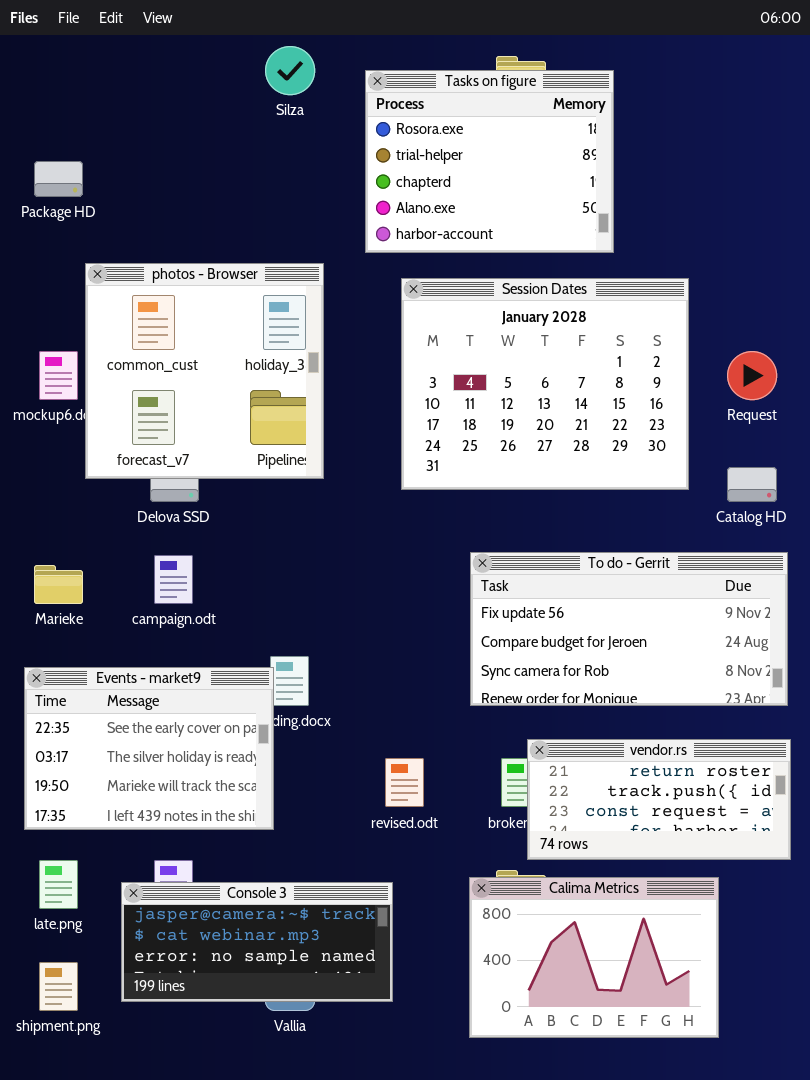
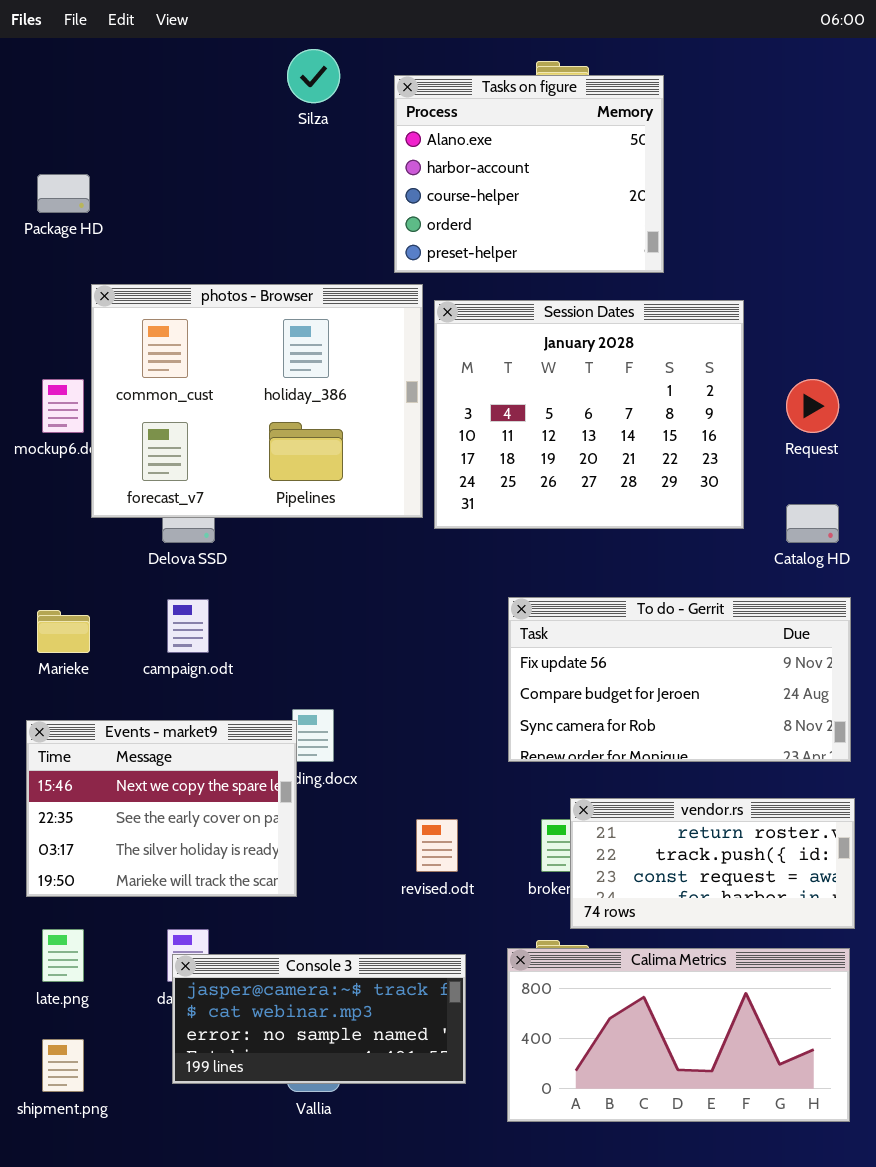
Tasks on figure: [365,70,614,253] -> [394,75,664,273], scrolled down 3 rows
photos - Browser: [85,263,324,479] -> [91,284,423,518], resized
Events - market9: [24,667,274,830] -> [26,720,297,897], scrolled up 1 row
Calima Metrics: [469,877,719,1038] -> [507,948,850,1122], resized
Console 3: [121,882,393,1002] -> [172,954,466,1084], moved

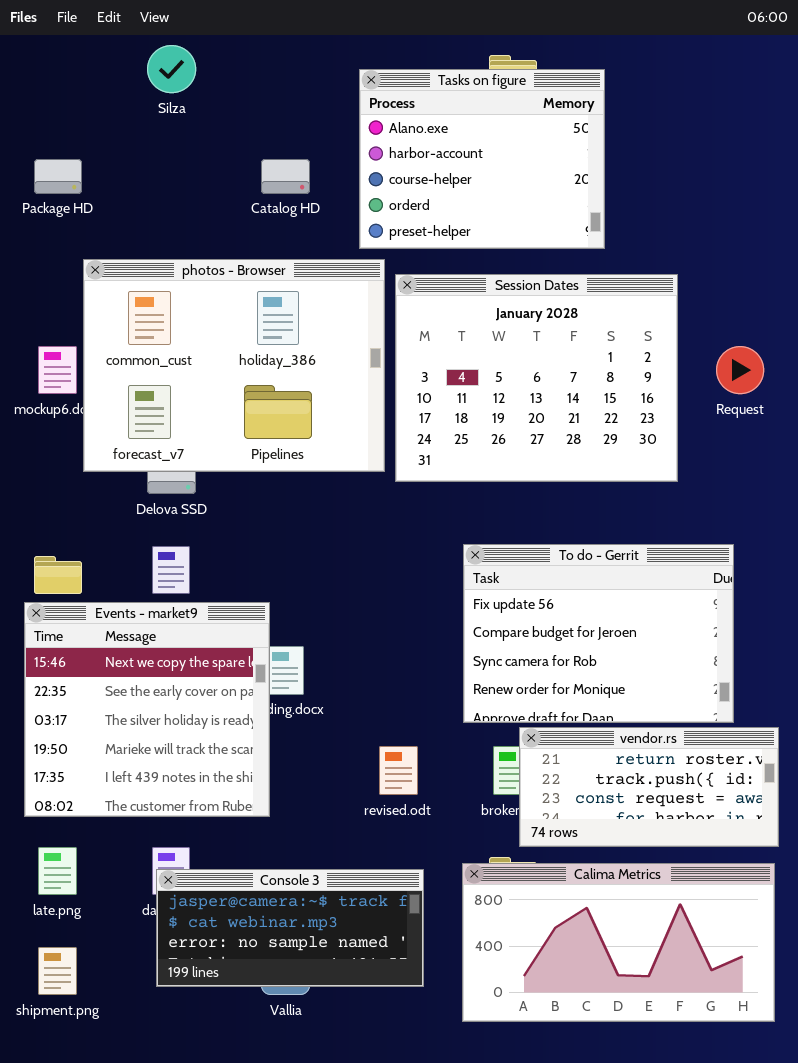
Silza: [287,49,340,103] -> [147,45,196,93], moved
Catalog HD: [786,504,839,543] -> [261,159,310,194], moved
To do - Gerrit: [508,597,851,762] -> [463,544,734,723], resized
Events - market9: [26,720,297,897] -> [24,602,270,817], resized

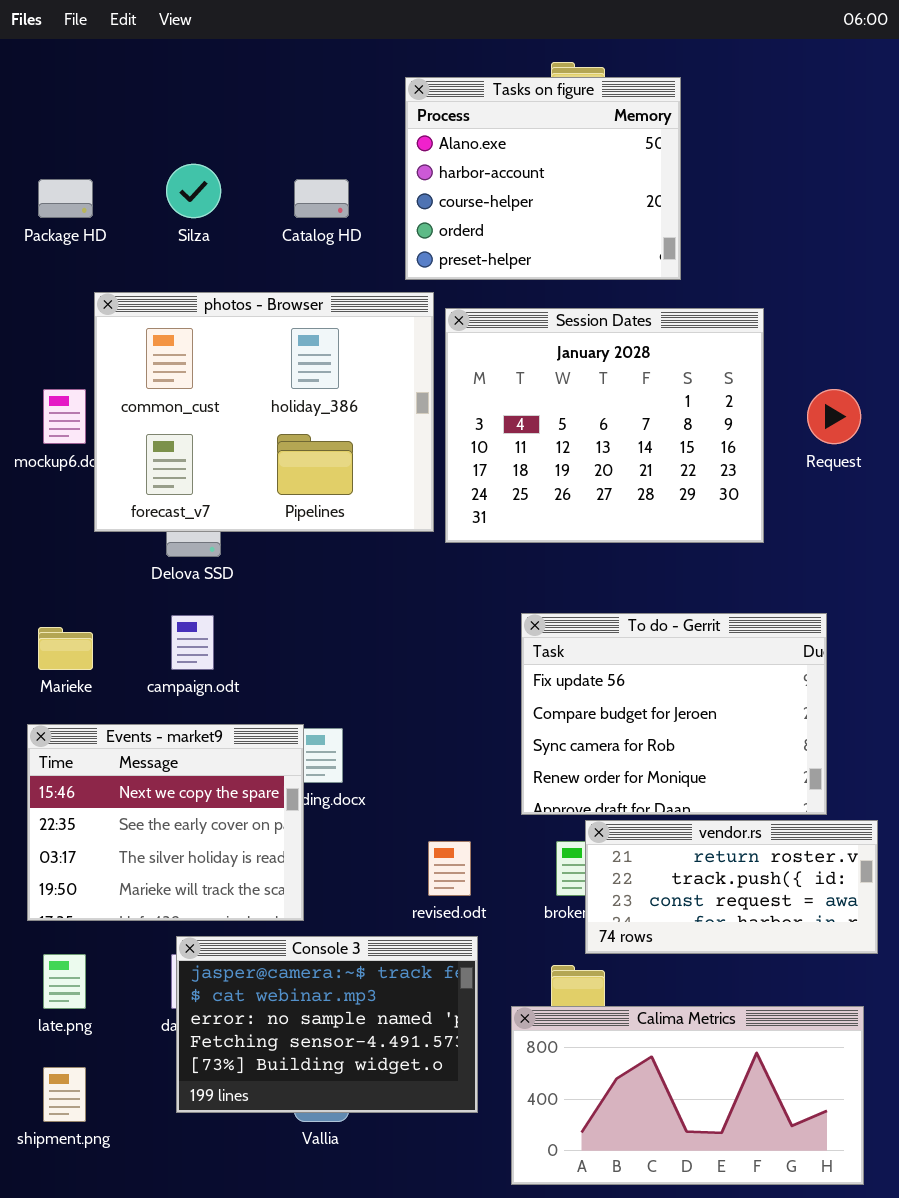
Silza: [147,45,196,93] -> [166,164,221,218], moved
Events - market9: [24,602,270,817] -> [27,724,304,921], resized
Calima Metrics: [462,863,775,1022] -> [511,1006,864,1185], moved
Console 3: [156,869,424,987] -> [176,936,478,1113], resized

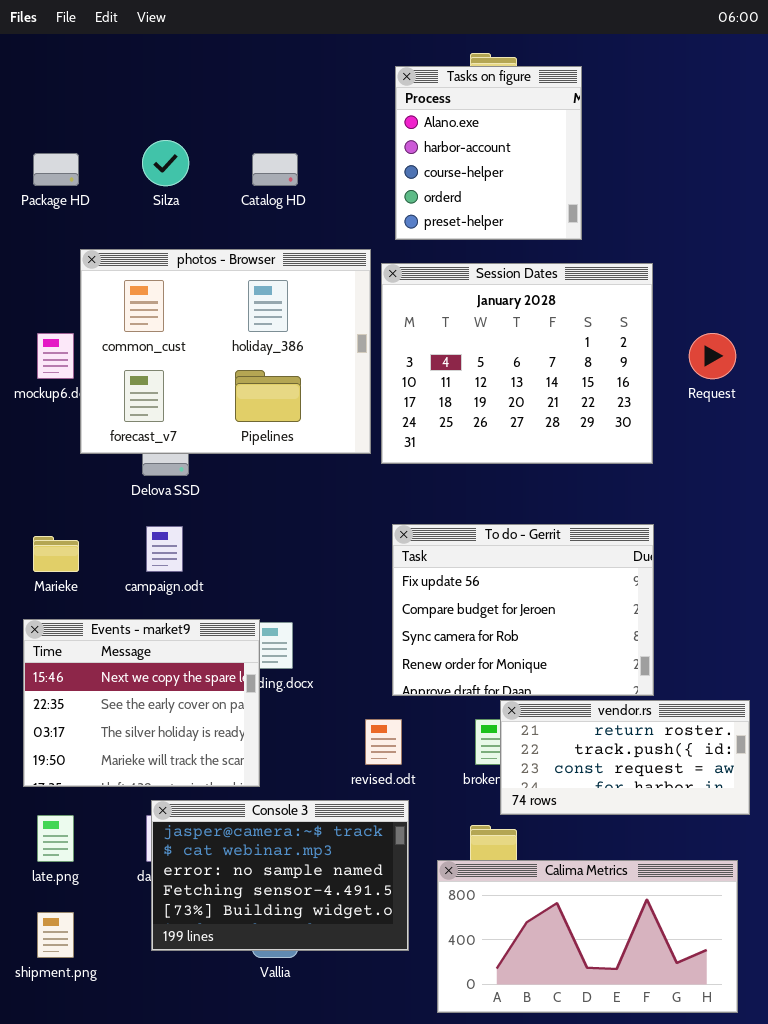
Tasks on figure: [405,77,681,280] -> [395,66,582,240], resized
To do - Gerrit: [521,613,827,815] -> [392,524,654,696], moved

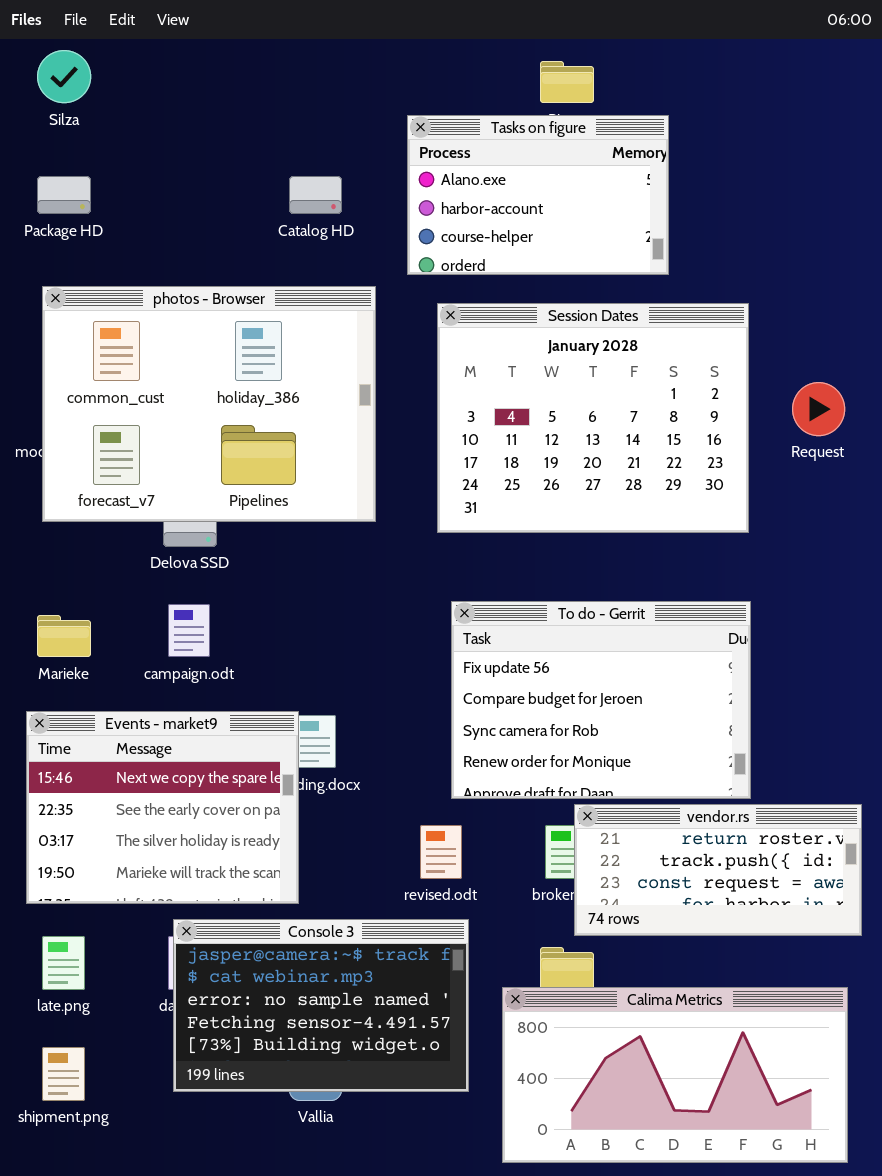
Tasks on figure: [395,66,582,240] -> [407,115,669,275], resized
Silza: [142,140,189,186] -> [37,50,91,103], moved
photos - Browser: [80,249,371,454] -> [42,286,376,522], moved

